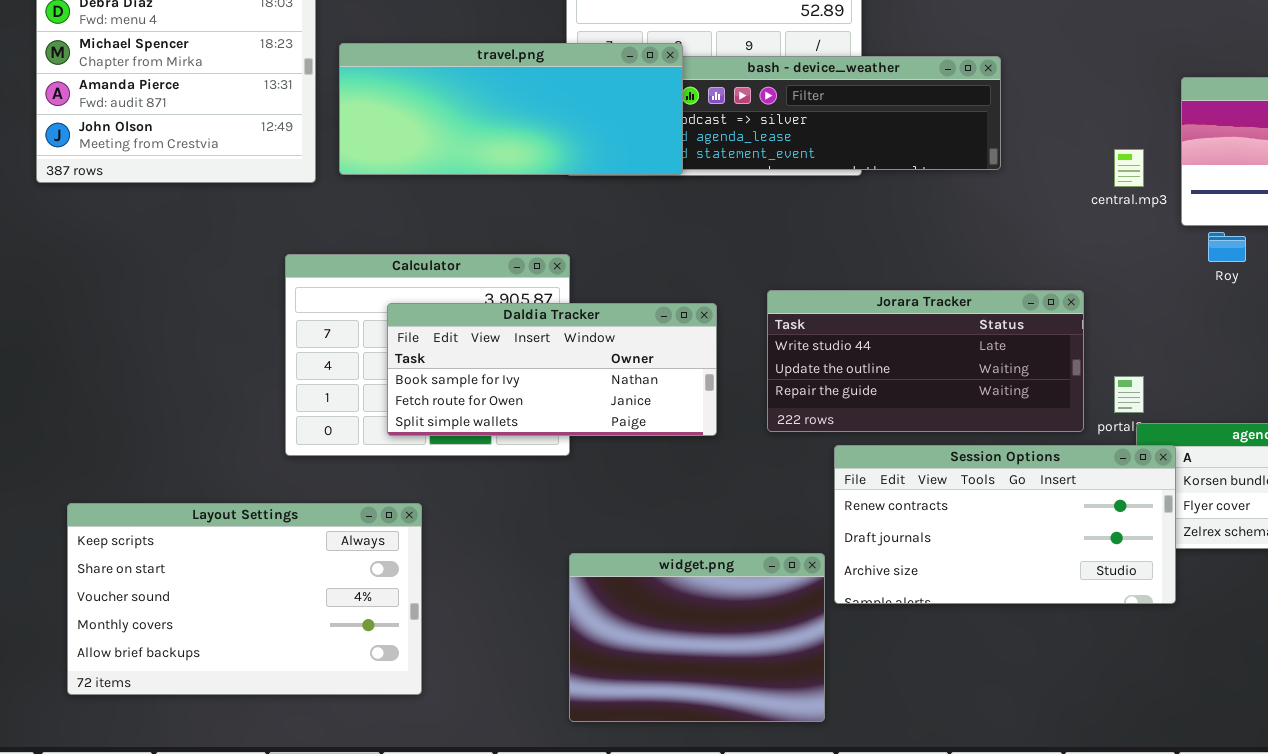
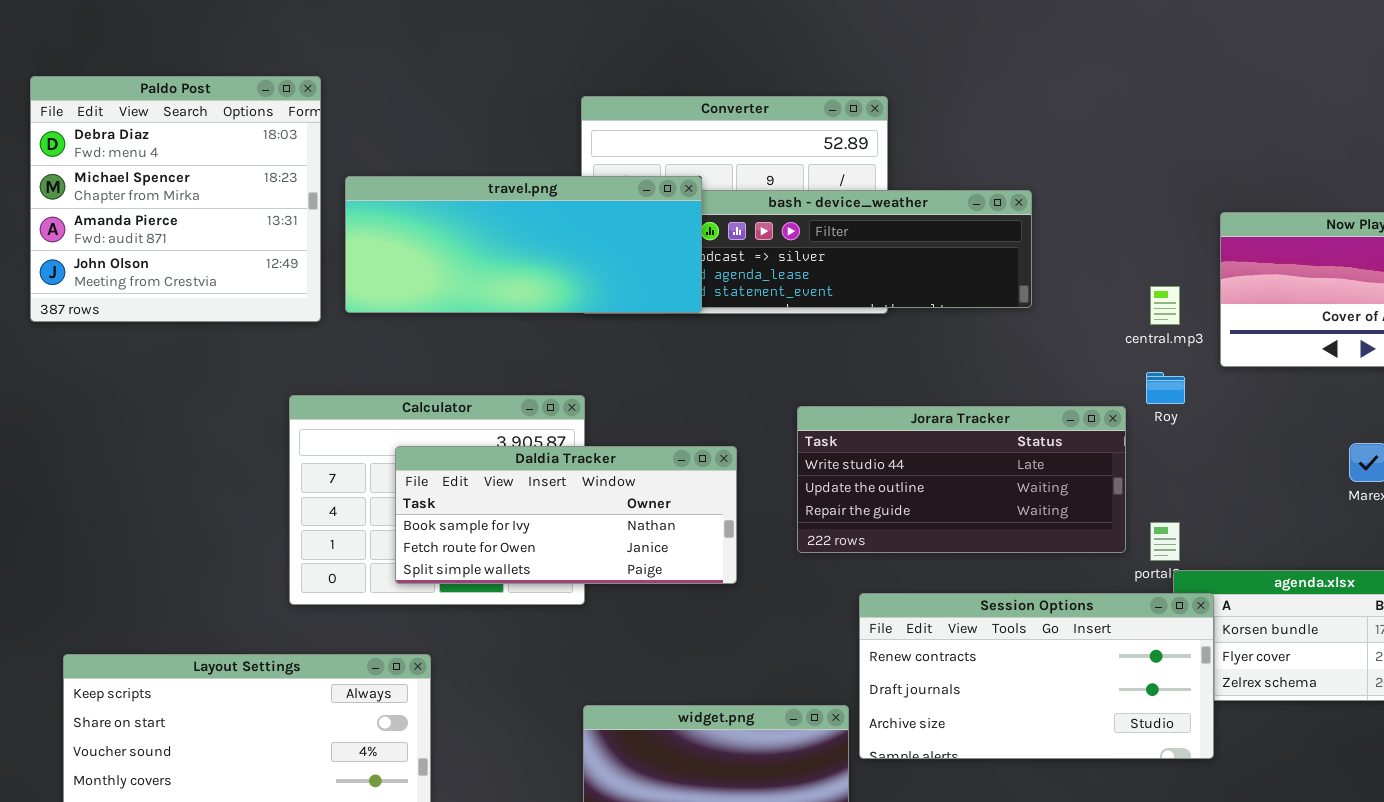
Roy: [1208,232,1246,262] -> [1146,372,1185,404], moved
Jorara Tracker: [767,290,1084,432] -> [797,406,1126,553], moved

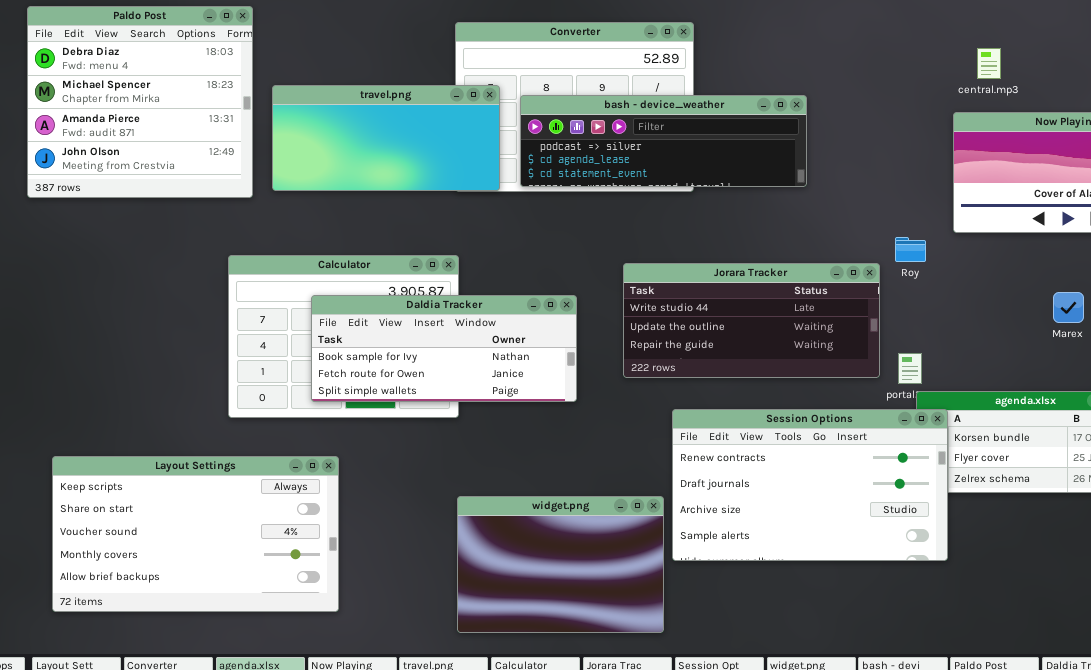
travel.png: [345,176,702,313] -> [272,85,500,191], resized
central.mp3: [1150,286,1180,325] -> [977,48,1001,79], moved
Session Options: [859,593,1214,759] -> [672,409,948,561], resized

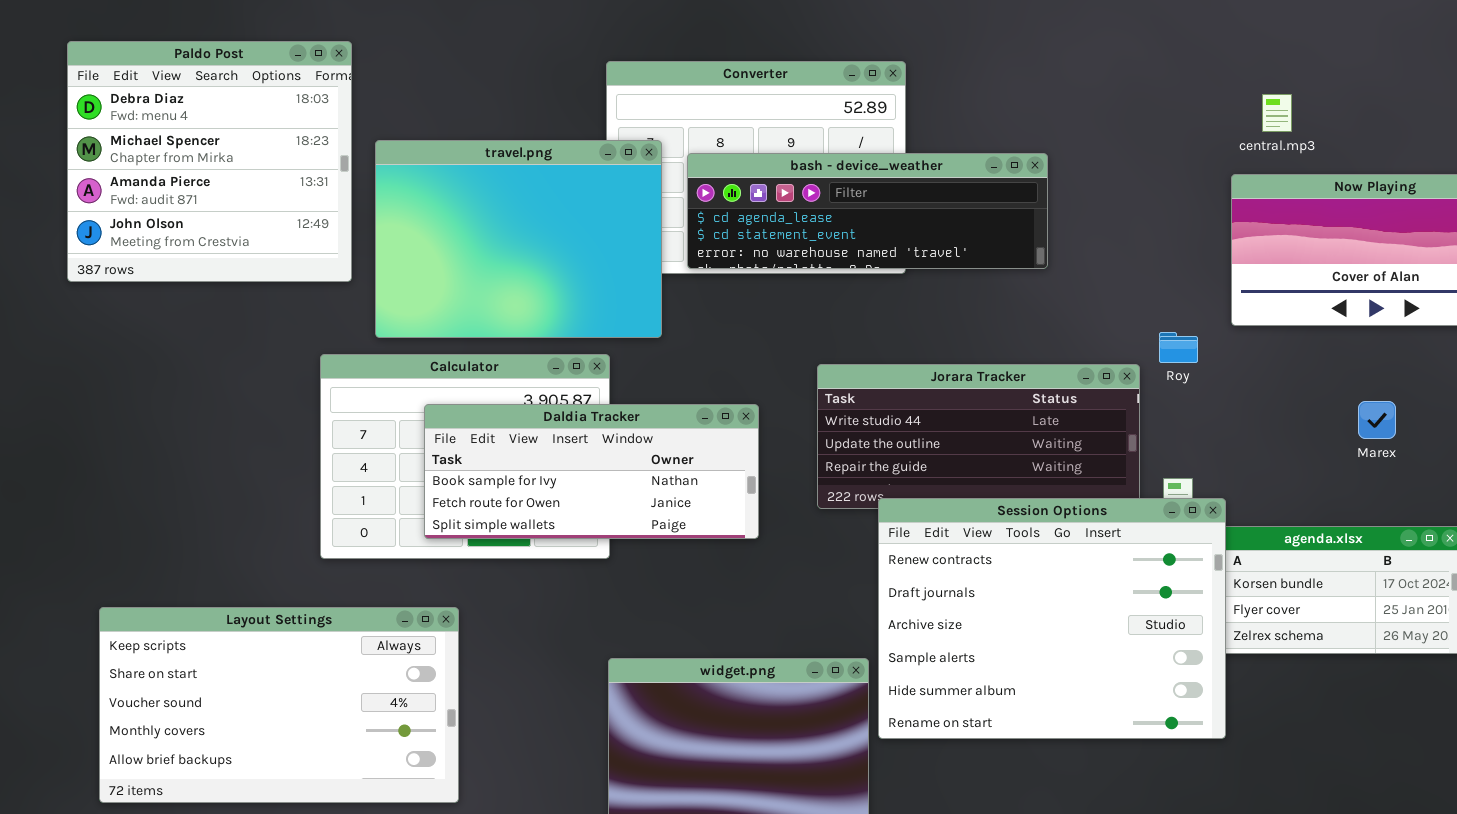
travel.png: [272,85,500,191] -> [375,140,662,338], resized
bash - device_weather: [520,95,807,187] -> [687,153,1048,269], scrolled down 1 row
Session Options: [672,409,948,561] -> [878,498,1226,739], resized

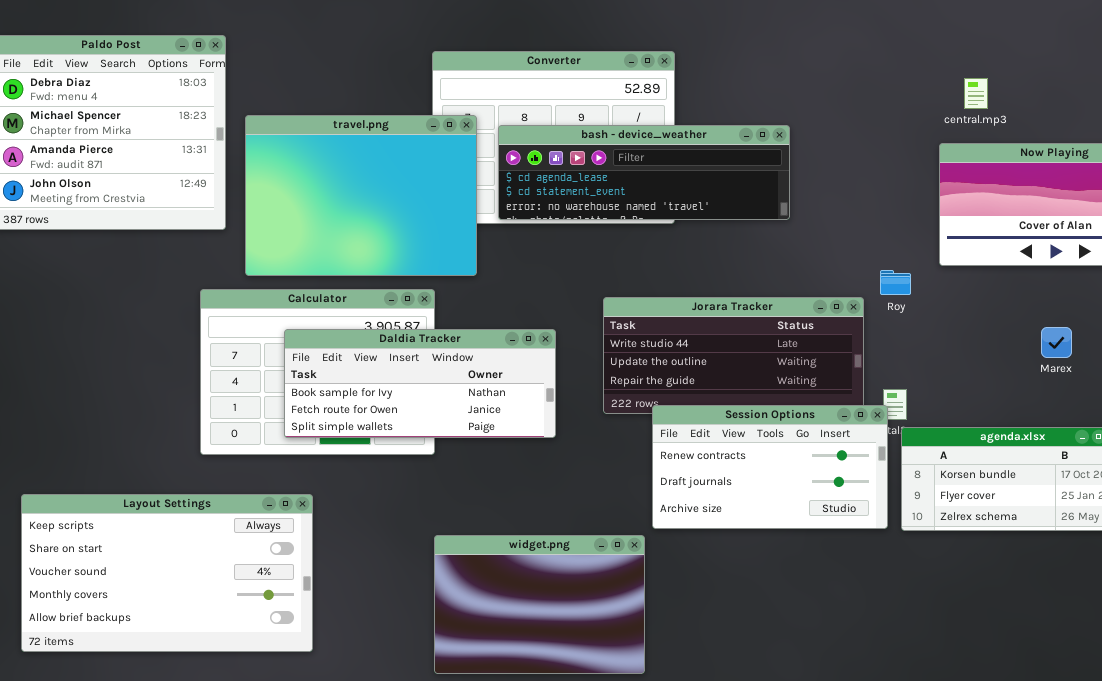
Session Options: [878,498,1226,739] -> [652,405,888,529], resized

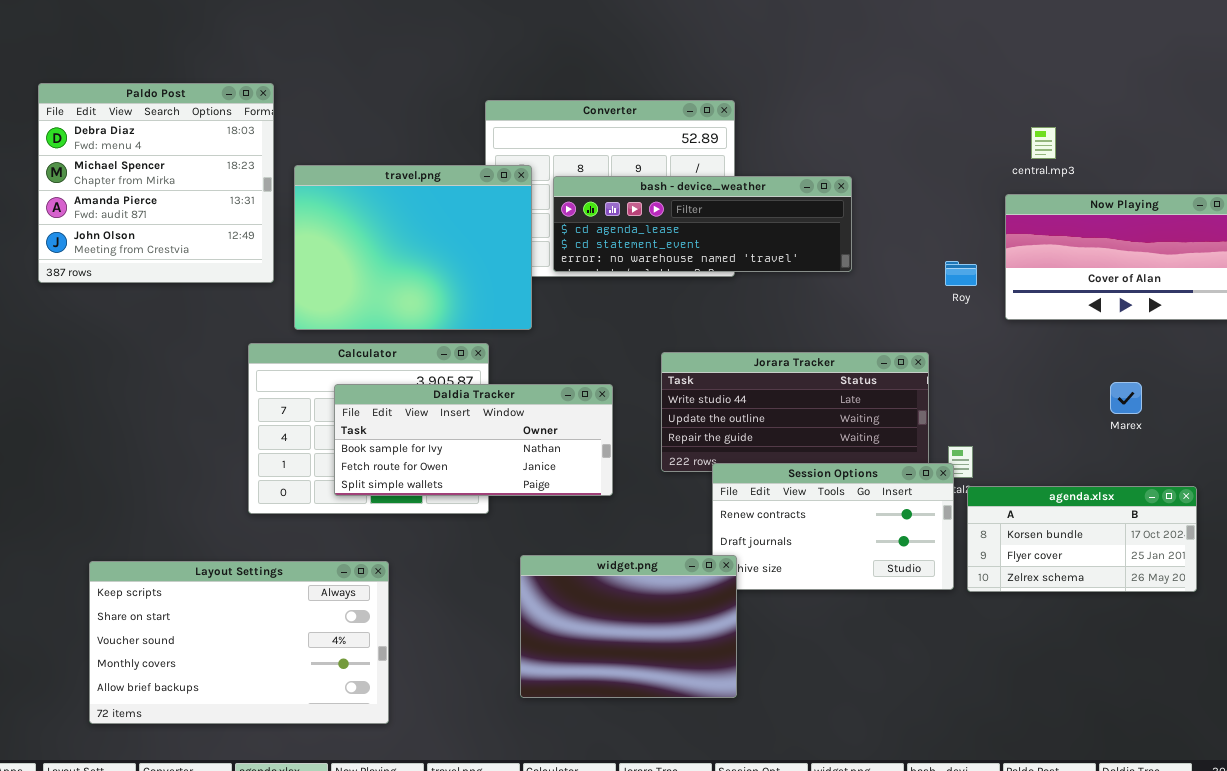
Roy: [880,270,911,295] -> [945,261,977,286], moved
Layout Settings: [21,494,313,652] -> [89,561,389,724], moved
widget.png: [434,535,645,674] -> [520,555,737,698], moved

